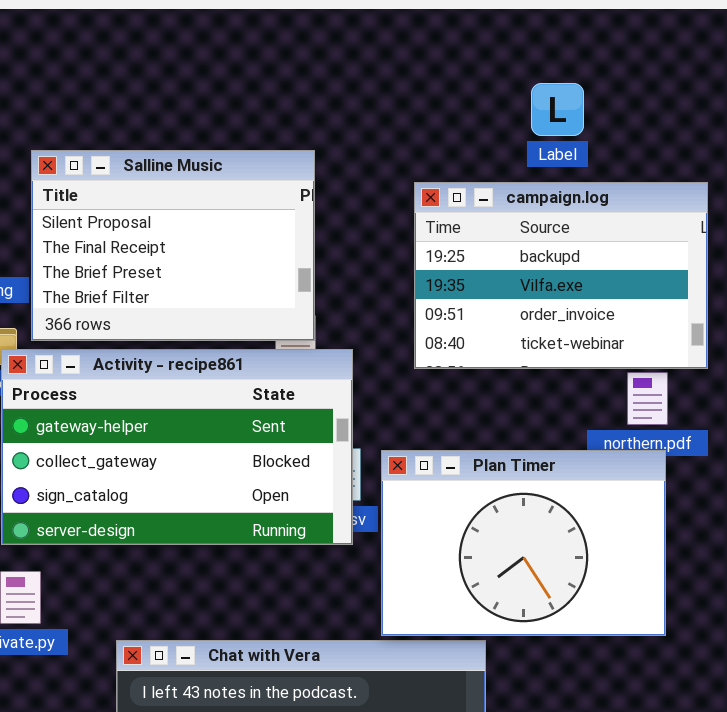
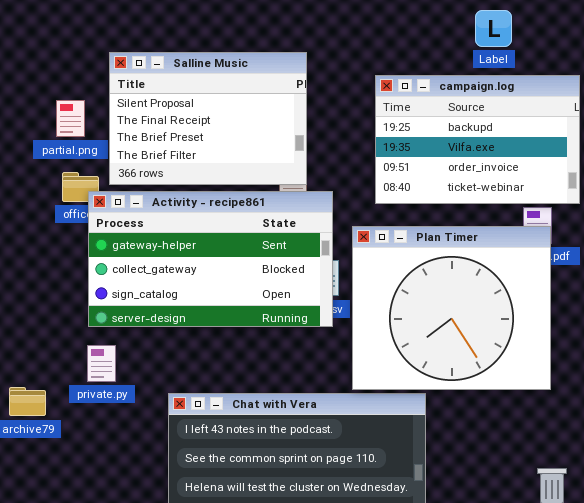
Label: [531,83,584,136] -> [475,10,512,47], moved
Plan Timer: [381,450,666,636] -> [352,226,551,390], resized

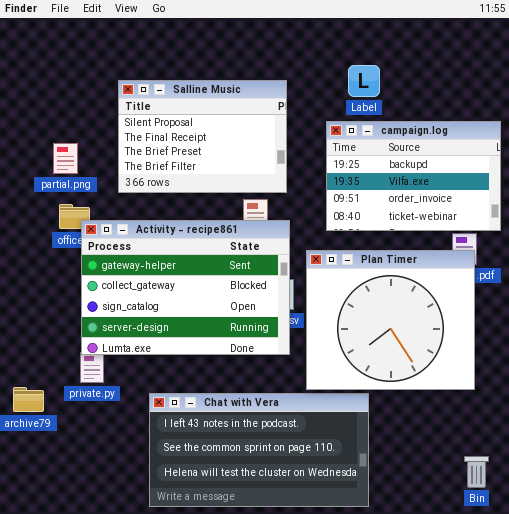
Label: [475,10,512,47] -> [348,65,380,97], moved
Salline Music: [109,52,307,185] -> [118,80,287,193], moved
Activity - recipe861: [88,191,333,327] -> [81,220,290,355], resized

